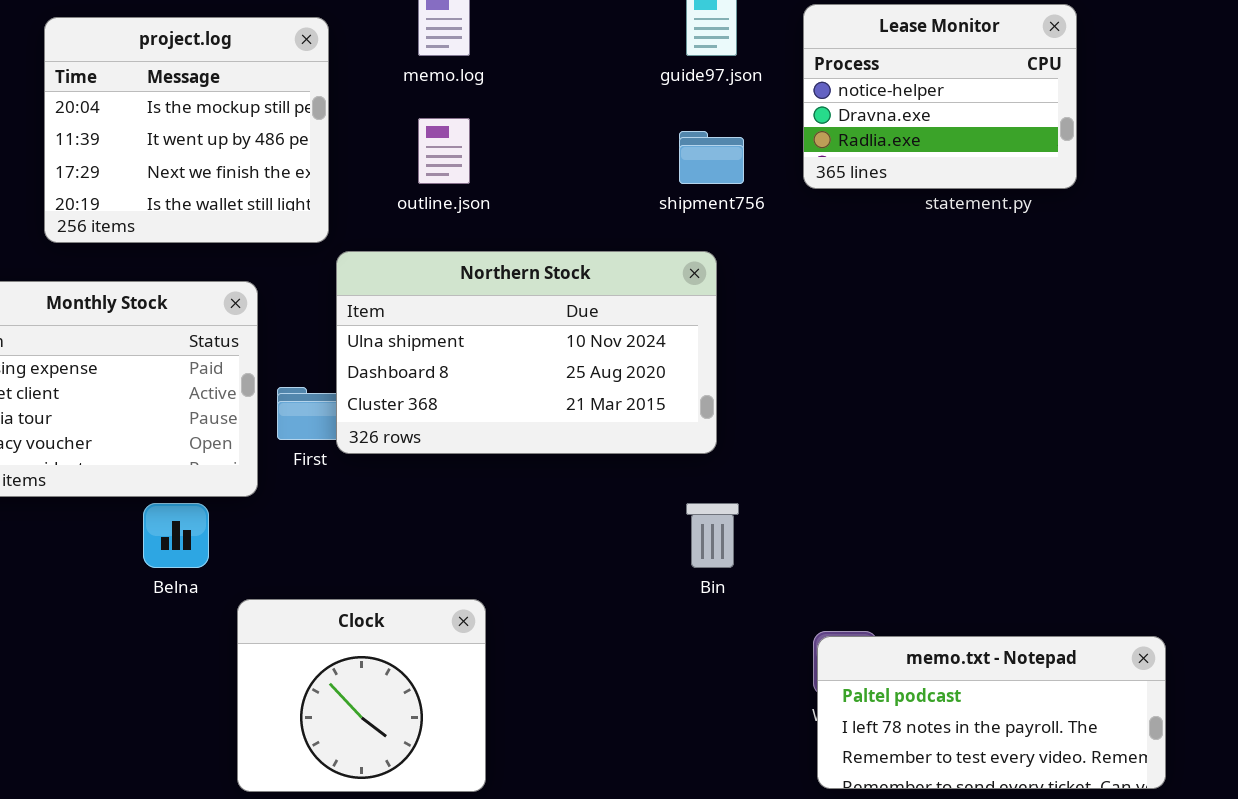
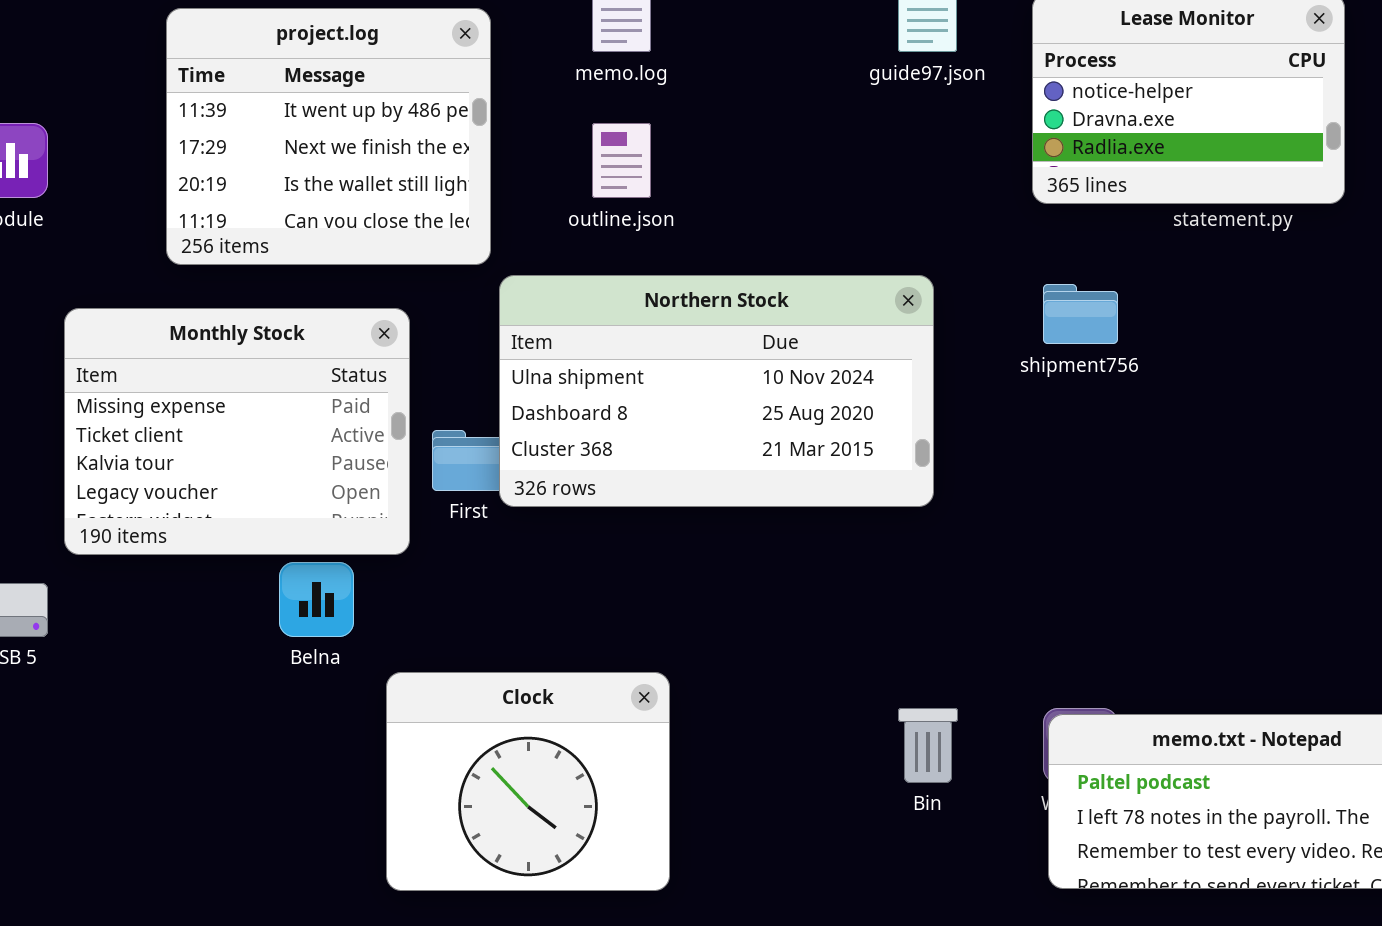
project.log: [44,17,329,243] -> [166,8,491,265], scrolled down 1 row
shipment756: [679,131,744,184] -> [1043,284,1118,344], moved
Bin: [686,503,739,568] -> [898,708,958,783], moved

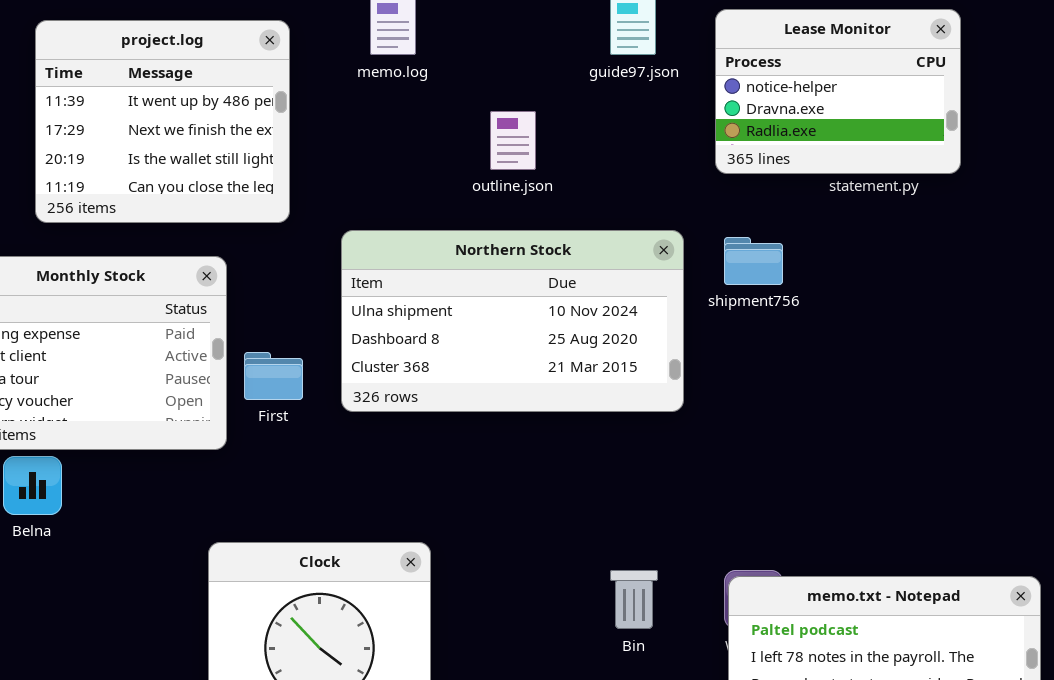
outline.json: [592,123,651,198] -> [490,111,536,170], moved
Northern Stock: [499,275,934,507] -> [341,230,684,412], moved
Belna: [279,562,354,637] -> [3,456,62,515], moved

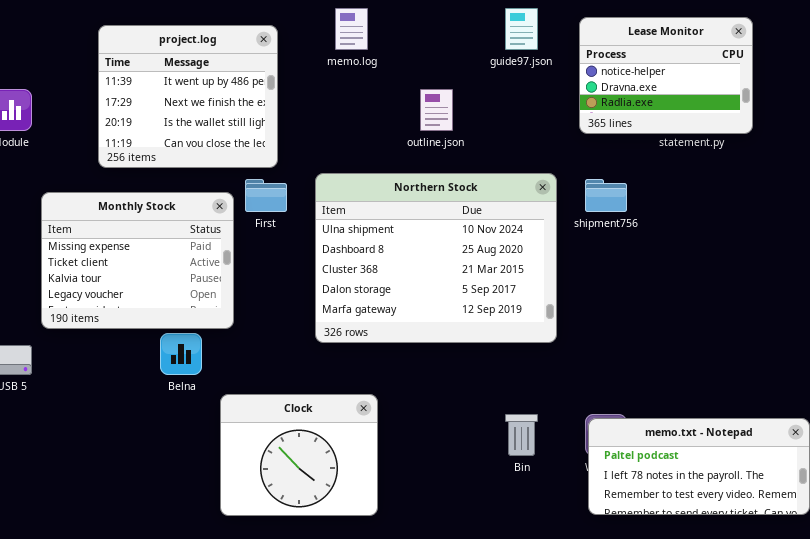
Northern Stock: [341,230,684,412] -> [315,173,557,343], resized
First: [244,352,303,400] -> [245,179,287,212], moved
Belna: [3,456,62,515] -> [160,333,202,375], moved

